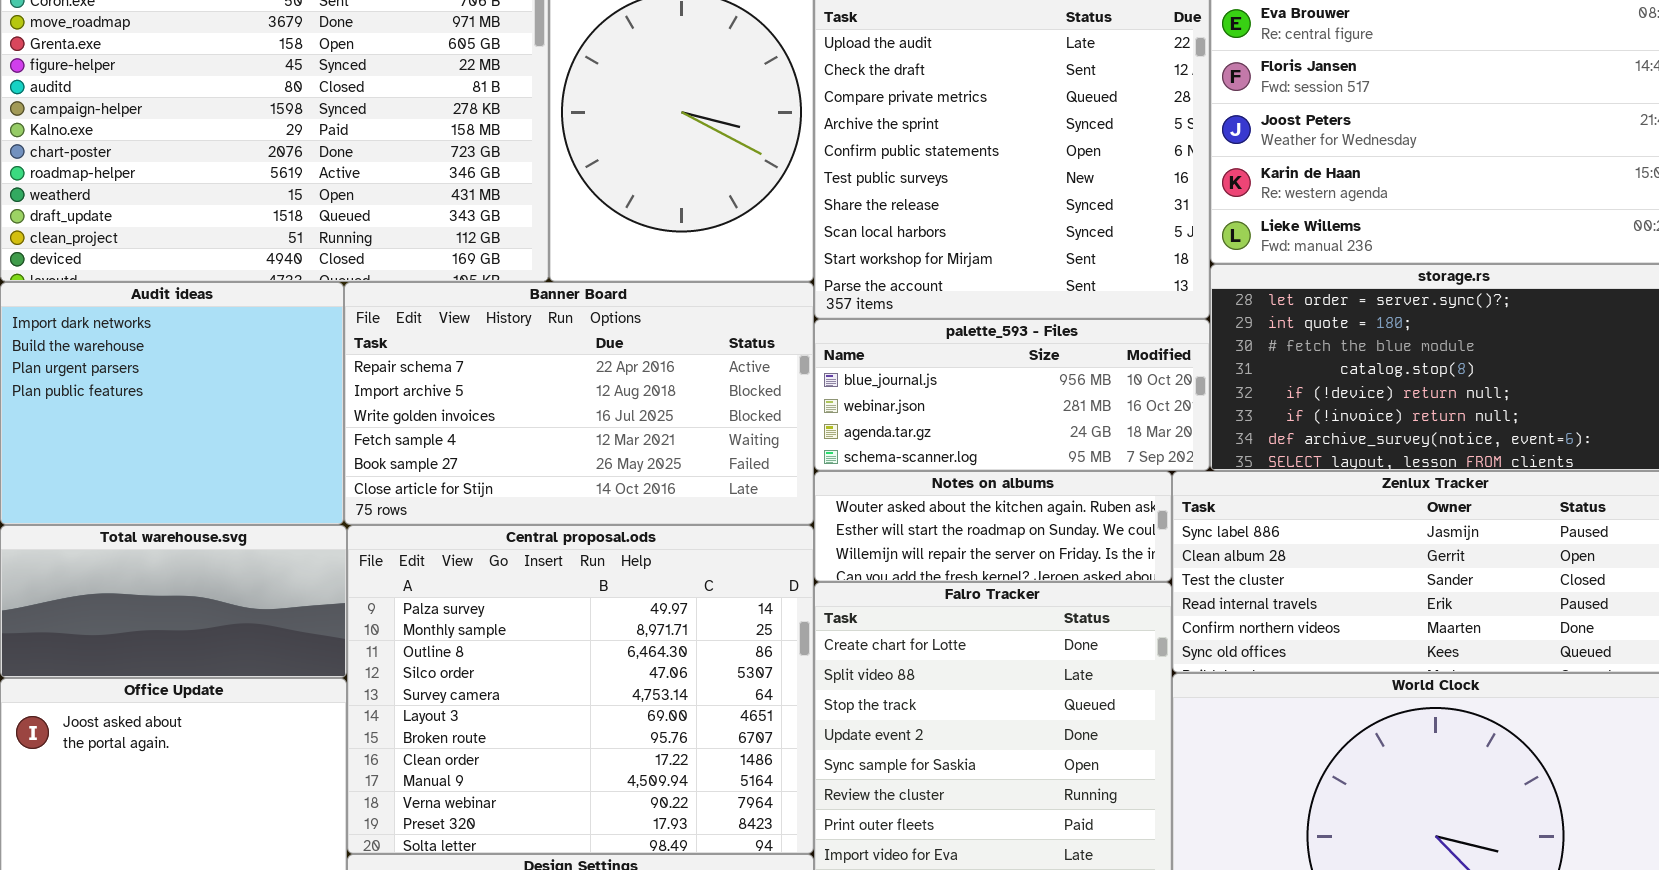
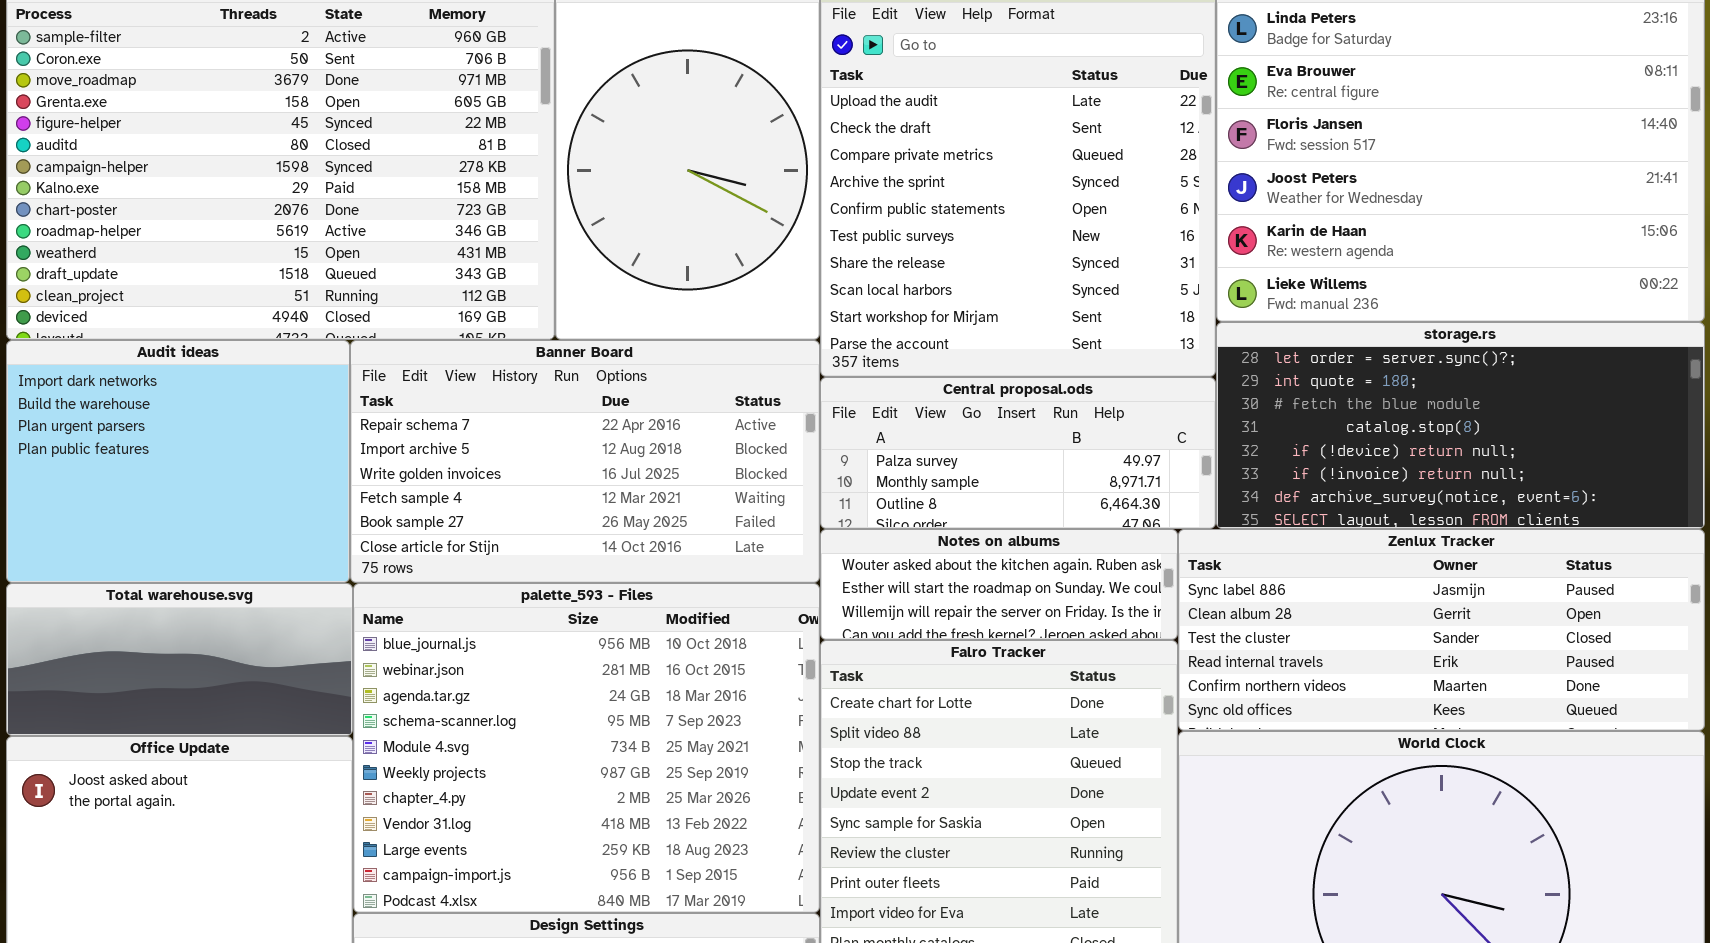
palette_593 - Files: [814,319,1210,471] -> [353,583,820,913], moved, resized
Central proposal.ods: [347,525,814,854] -> [820,377,1216,529], moved, resized

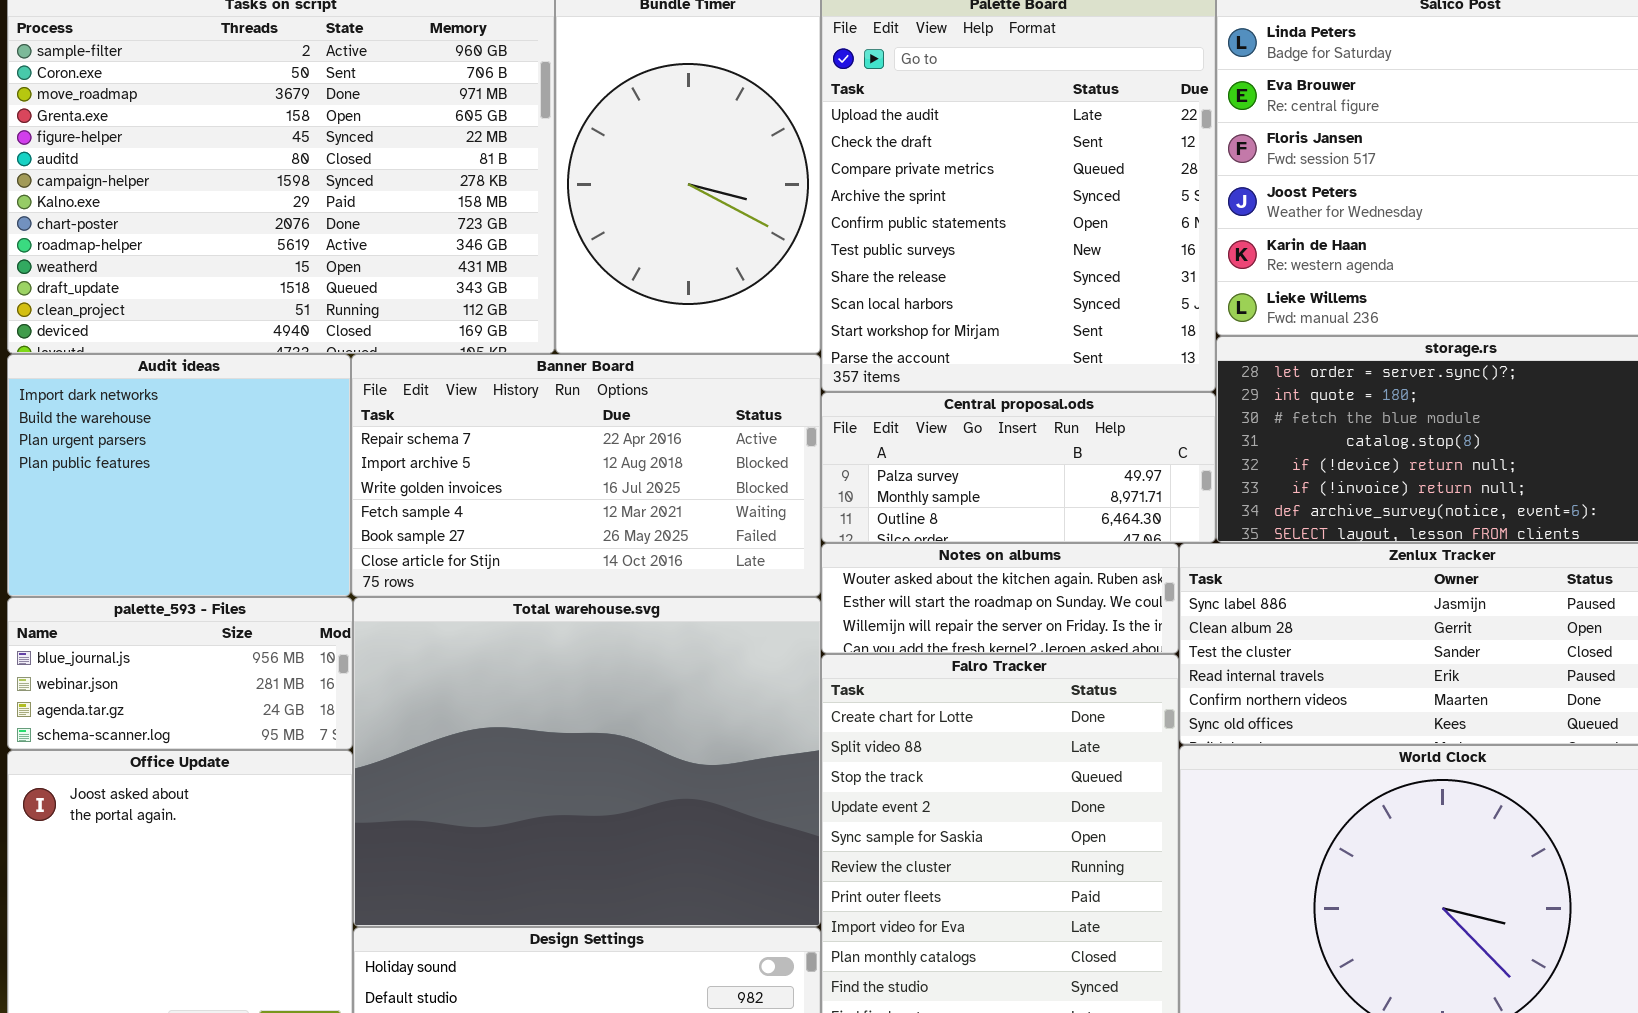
Total warehouse.svg: [6,583,353,736] -> [353,597,821,927], moved, resized
palette_593 - Files: [353,583,820,913] -> [7,597,353,750], moved, resized

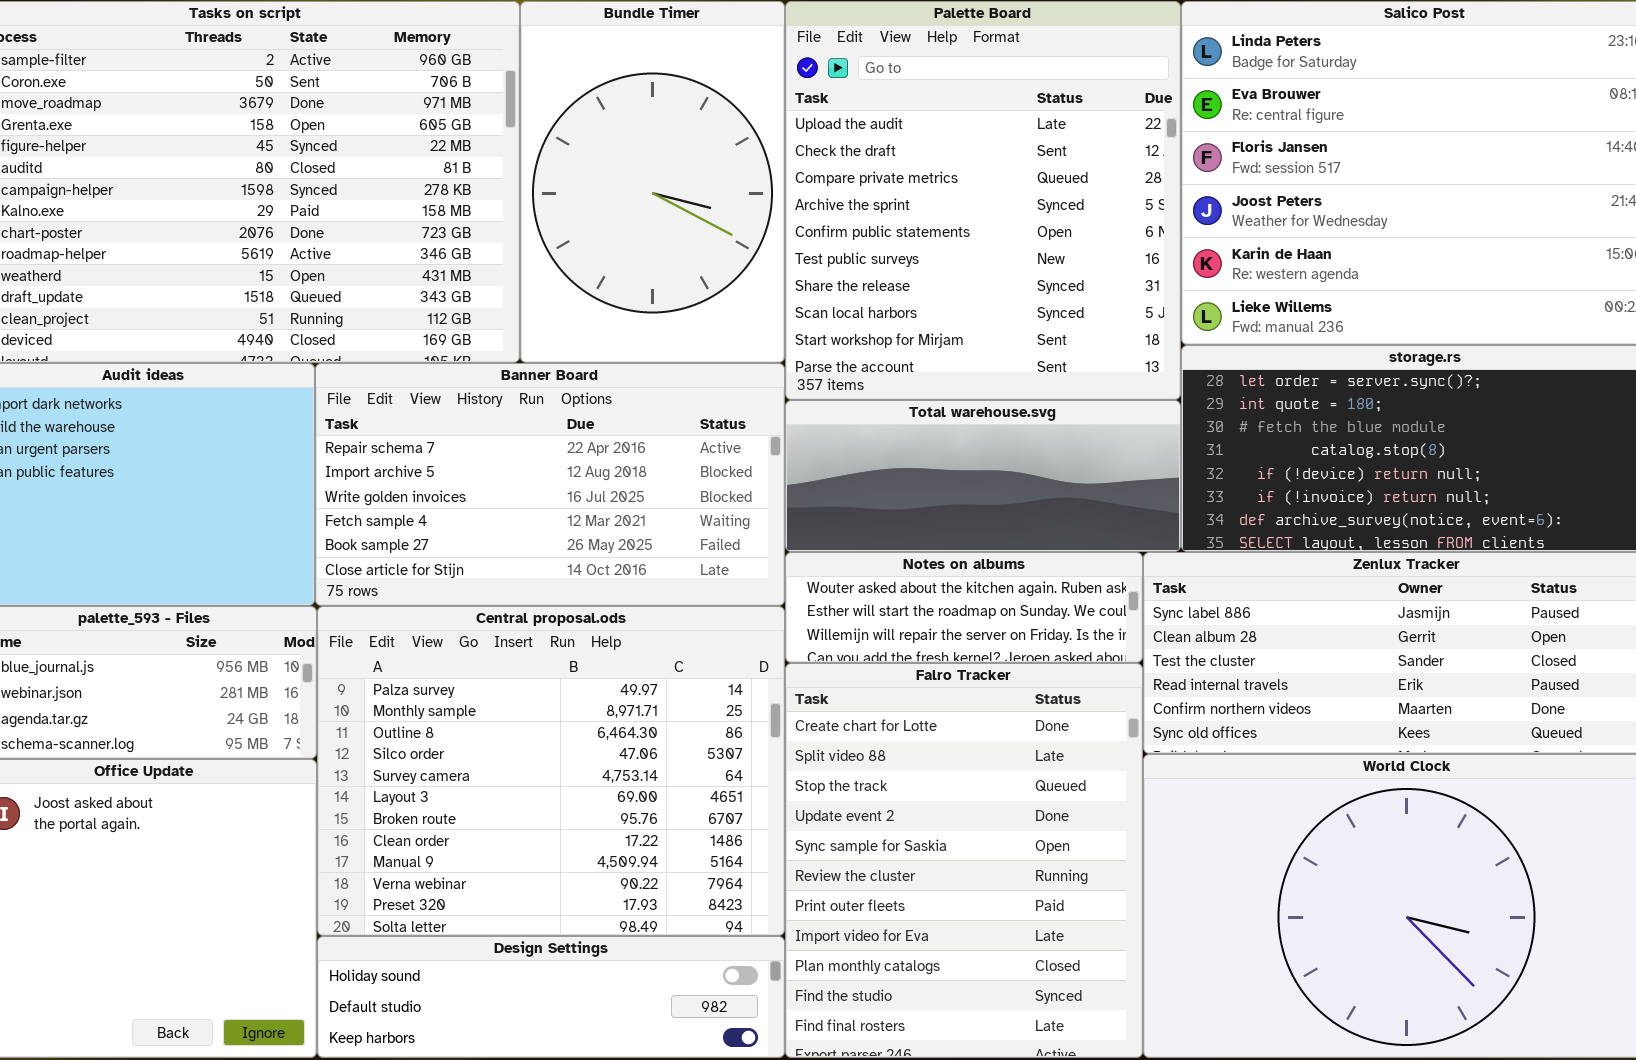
Central proposal.ods: [821,392,1216,543] -> [317,606,785,936], moved, resized
Total warehouse.svg: [353,597,821,927] -> [785,400,1181,552], moved, resized

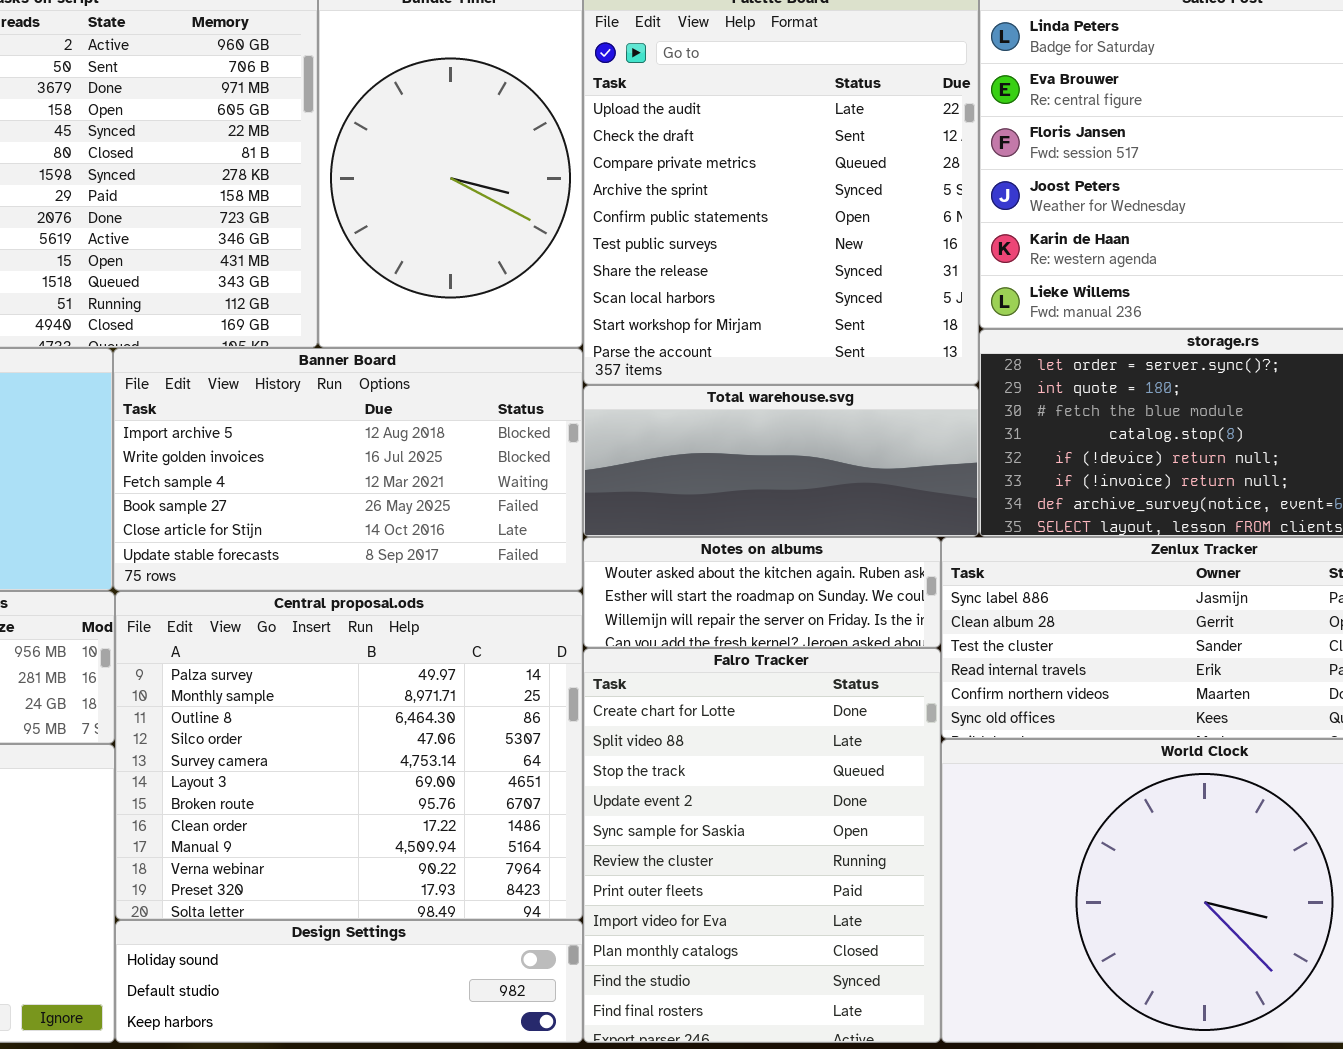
Banner Board: [315,363,785,606] -> [113,348,583,591], scrolled down 1 row

